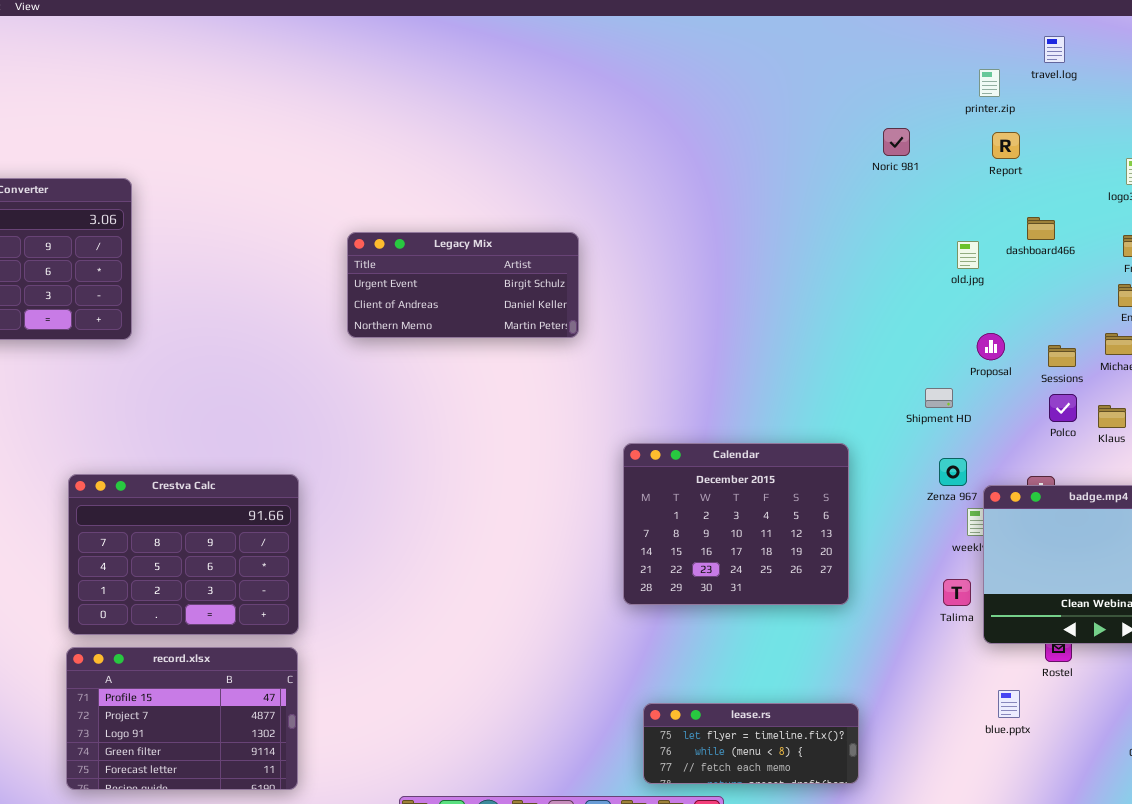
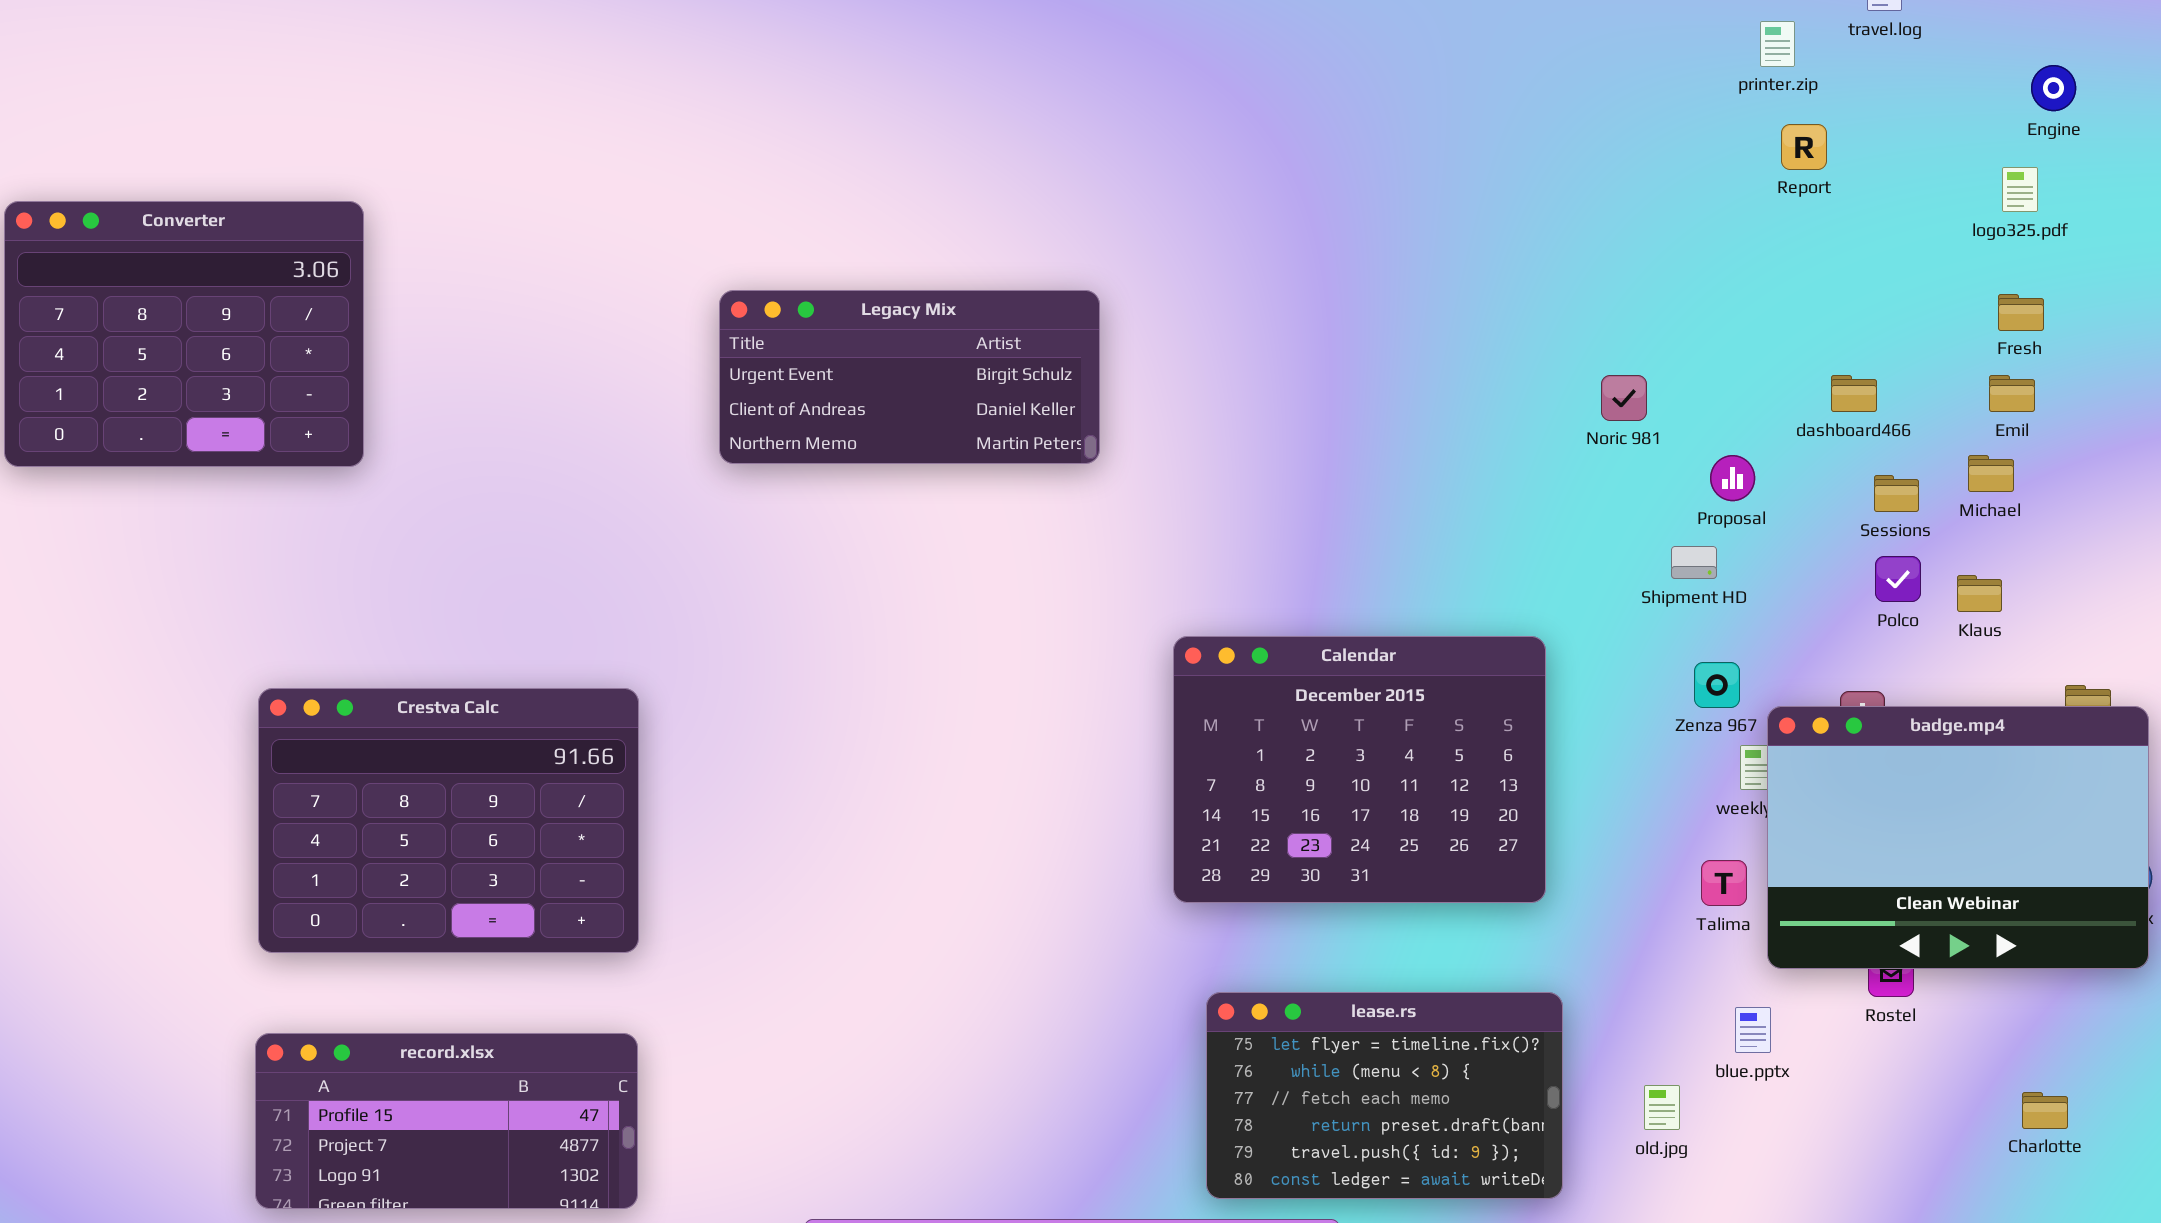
Noric 981: [883,128,910,156] -> [1601,375,1647,421], moved
dashboard466: [1027,217,1055,240] -> [1831,375,1877,412], moved
old.jpg: [957,241,979,269] -> [1644,1085,1680,1130], moved
Proposal: [977,333,1005,360] -> [1710,455,1755,501], moved
record.xlsx: [66,647,298,790] -> [255,1033,638,1209], resized
blue.pptx: [998,690,1020,718] -> [1735,1007,1771,1053], moved
lease.rs: [643,703,859,784] -> [1206,992,1563,1199], resized

